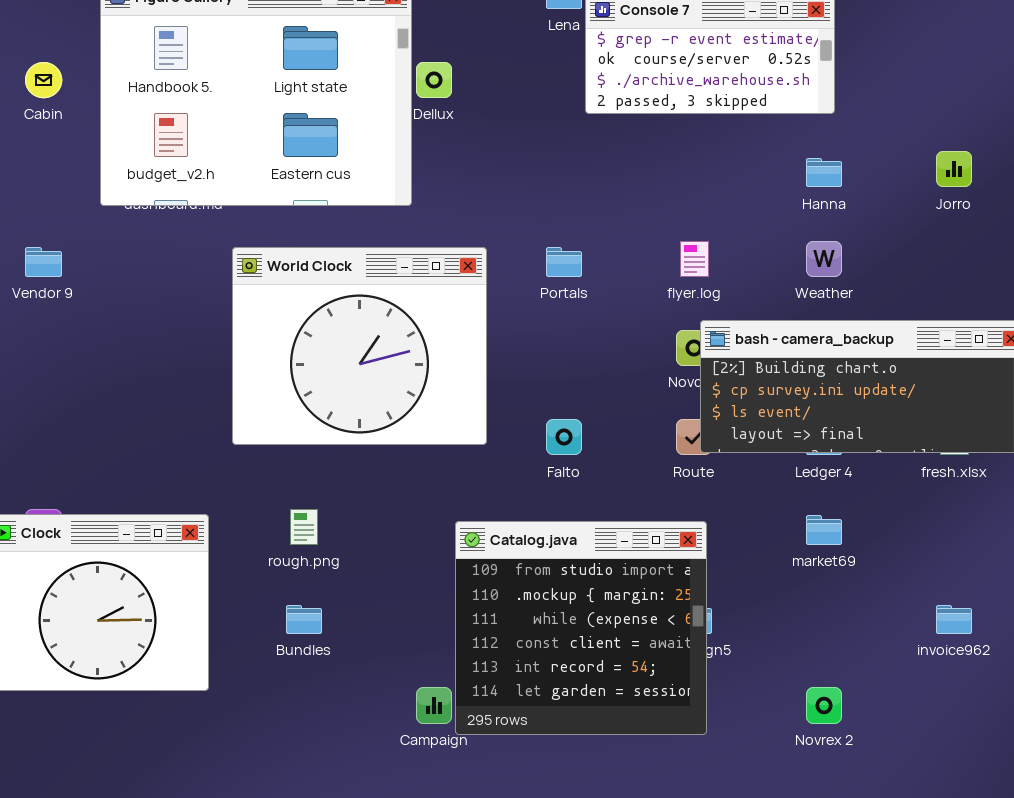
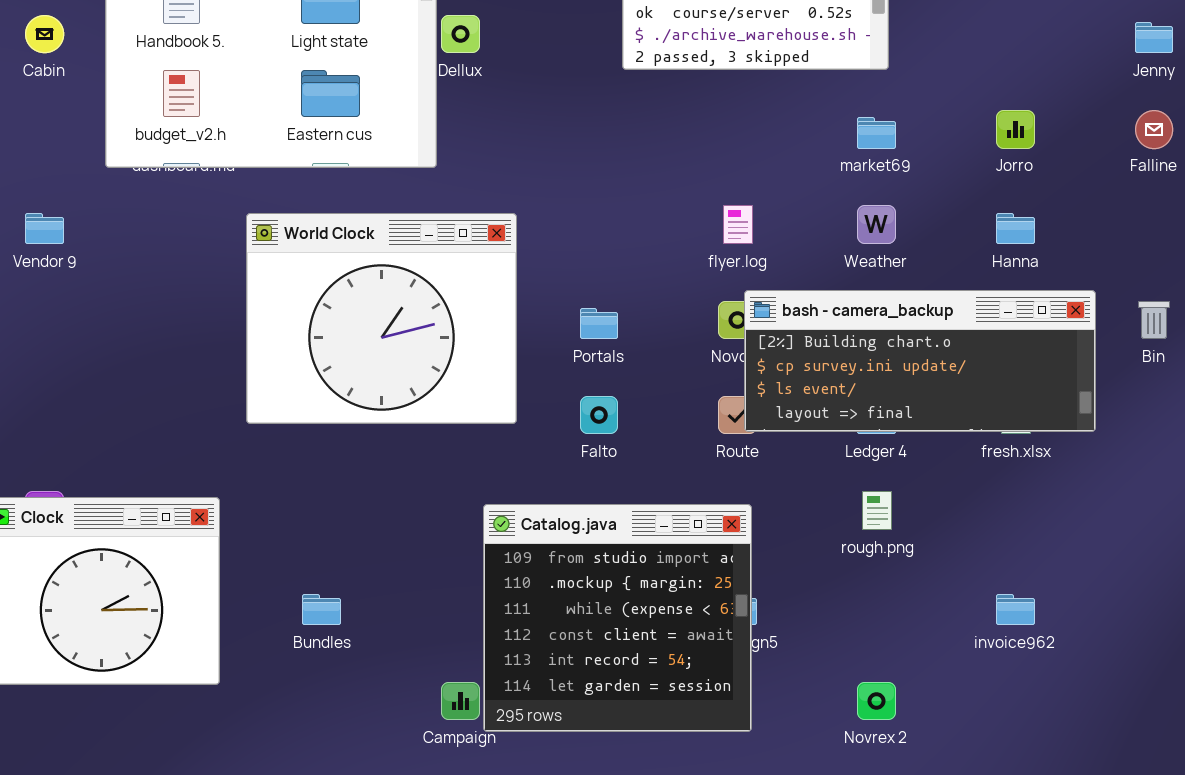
Hanna: [806,158,842,187] -> [996,213,1035,244], moved
Portals: [546,247,582,277] -> [580,308,618,339], moved
rough.png: [290,509,318,545] -> [862,491,892,530], moved
market69: [806,515,842,545] -> [857,117,896,149], moved

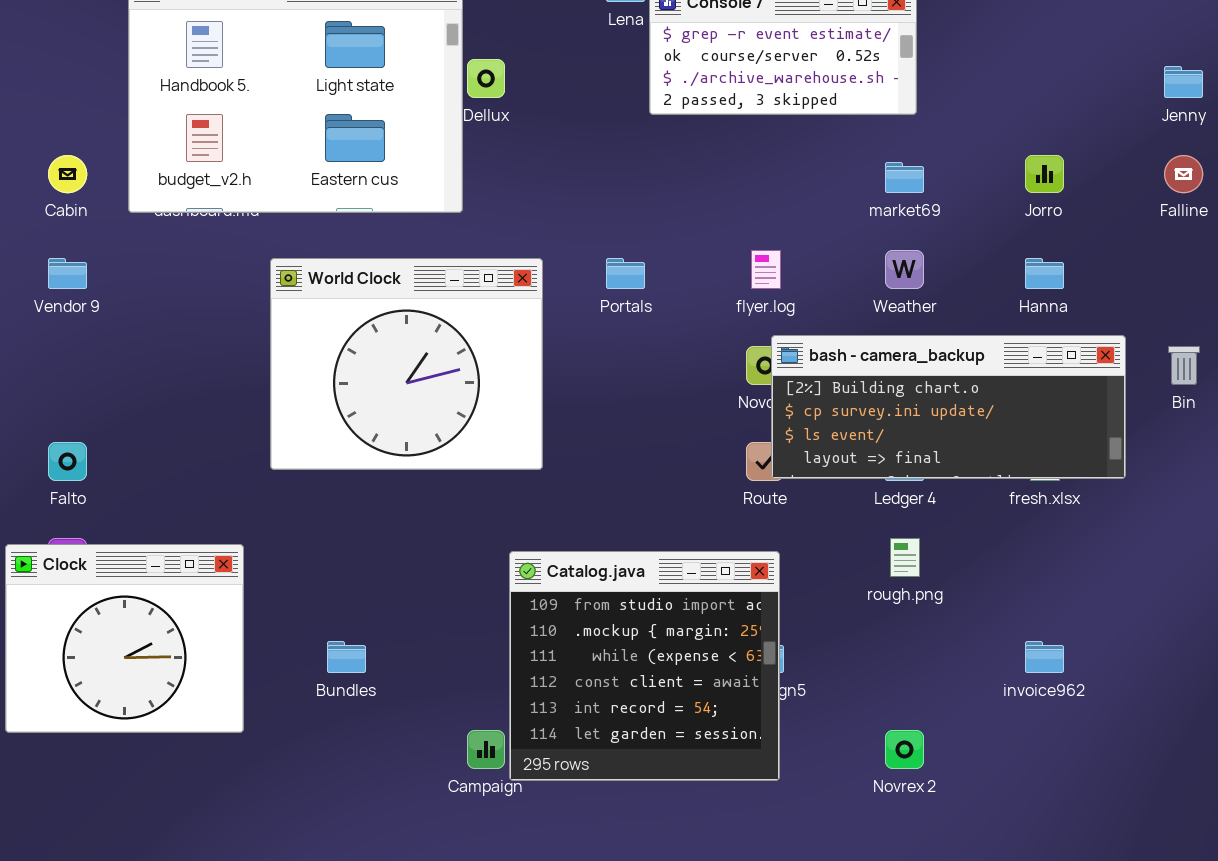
Cabin: [25,15,64,53] -> [48,155,87,193], moved
Portals: [580,308,618,339] -> [606,258,645,289], moved
Falto: [580,396,618,434] -> [48,442,87,481], moved

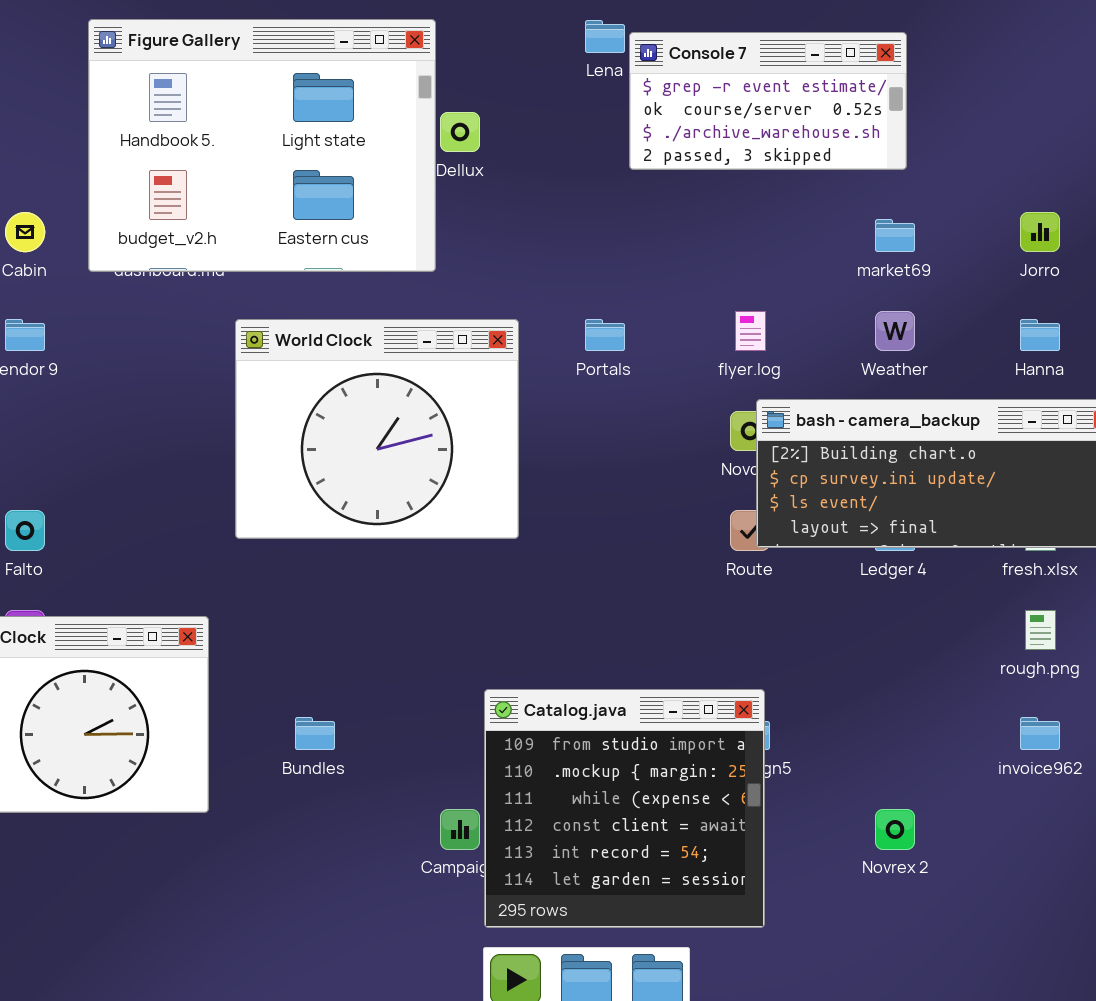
rough.png: [890,538,920,577] -> [1025,610,1056,650], moved
Catalog.java: [509,551,780,781] -> [484,689,765,928], moved

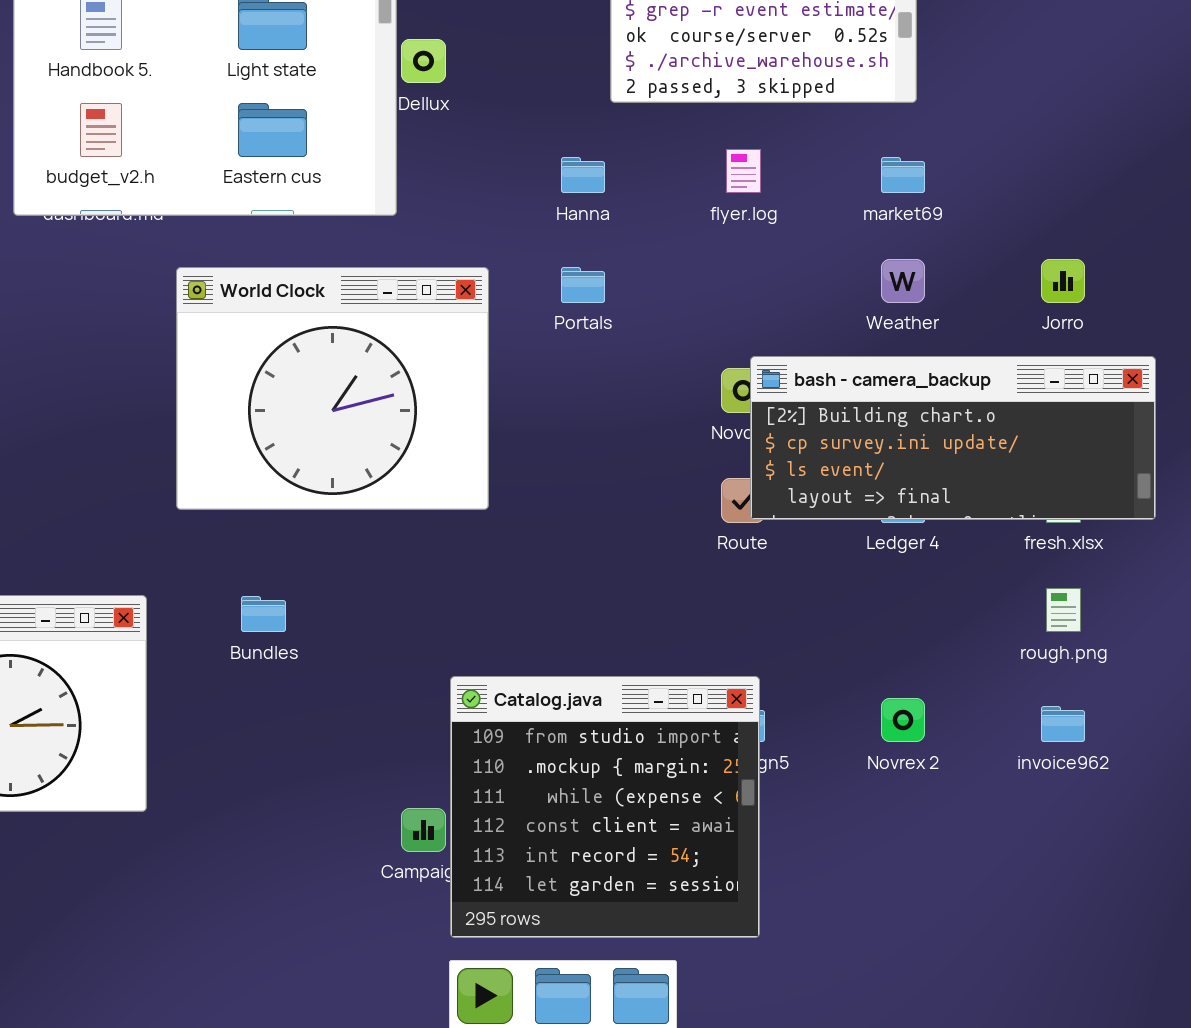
Jorro: [1020,212,1060,252] -> [1041,259,1085,303], moved
flyer.log: [735,311,766,351] -> [726,149,761,193], moved
Hanna: [1020,319,1060,351] -> [561,157,605,193], moved
Bundles: [295,717,335,750] -> [241,596,286,632], moved
Novrex 2: [875,809,915,850] -> [881,698,925,742], moved

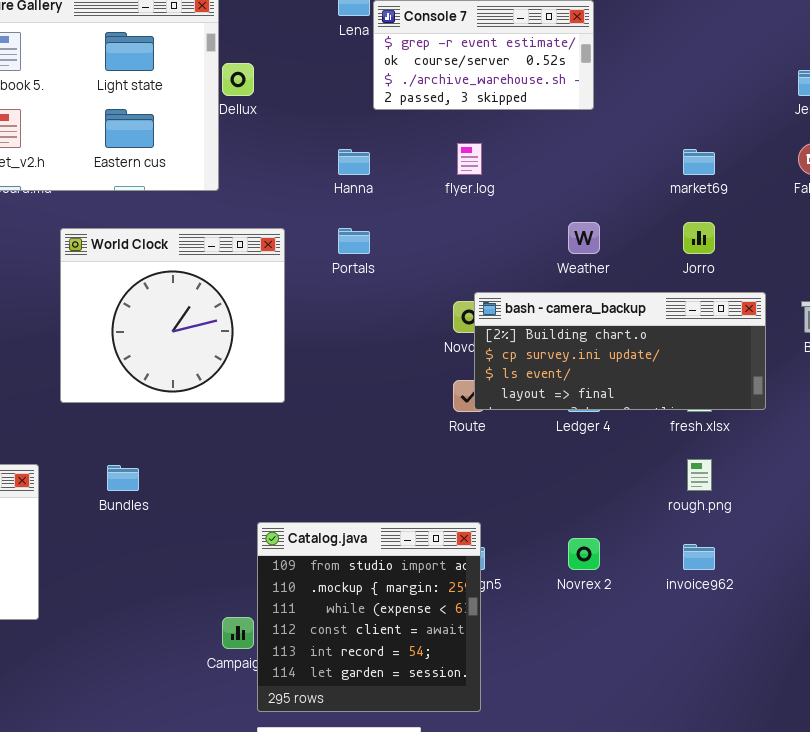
market69: [881,157,925,193] -> [683,149,715,175], moved

